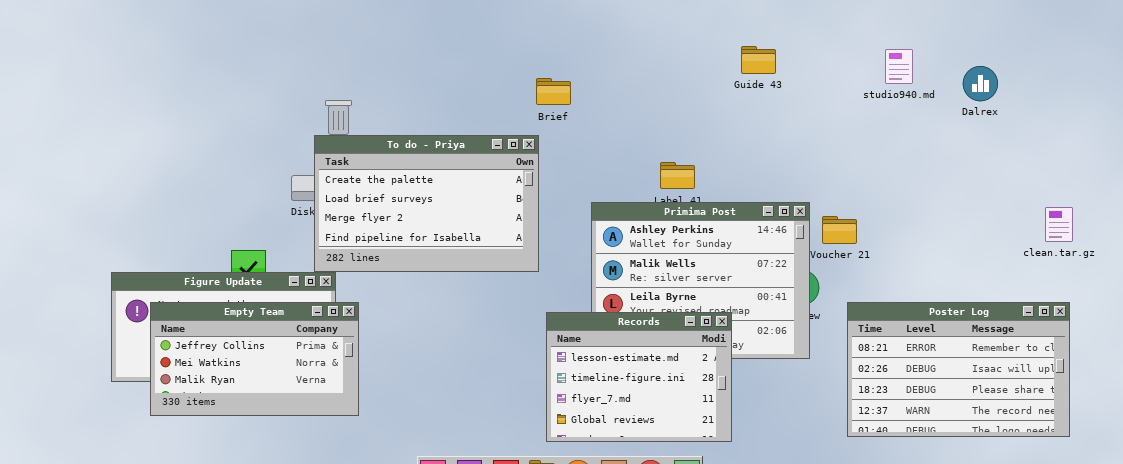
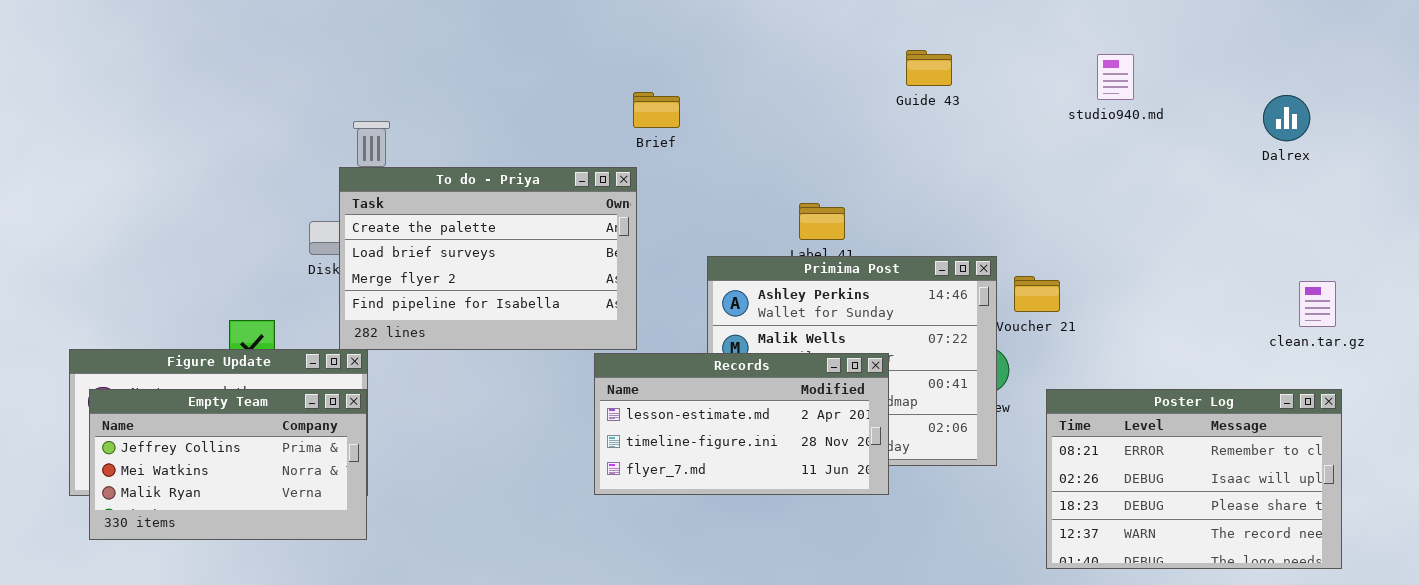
Dalrex: [963,66,998,101] -> [1263,95,1310,141], moved
clean.tar.gz: [1045,207,1073,242] -> [1299,281,1336,327], moved
Empty Team: [150,302,359,416] -> [89,389,367,540], moved
Records: [546,312,732,442] -> [594,353,889,495], moved, resized

